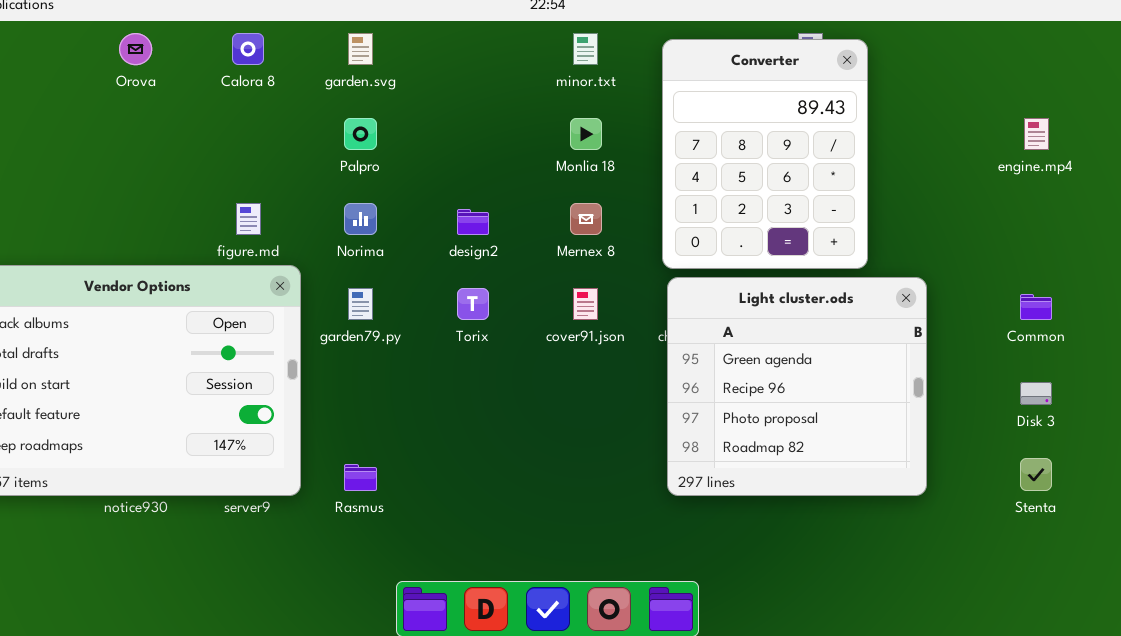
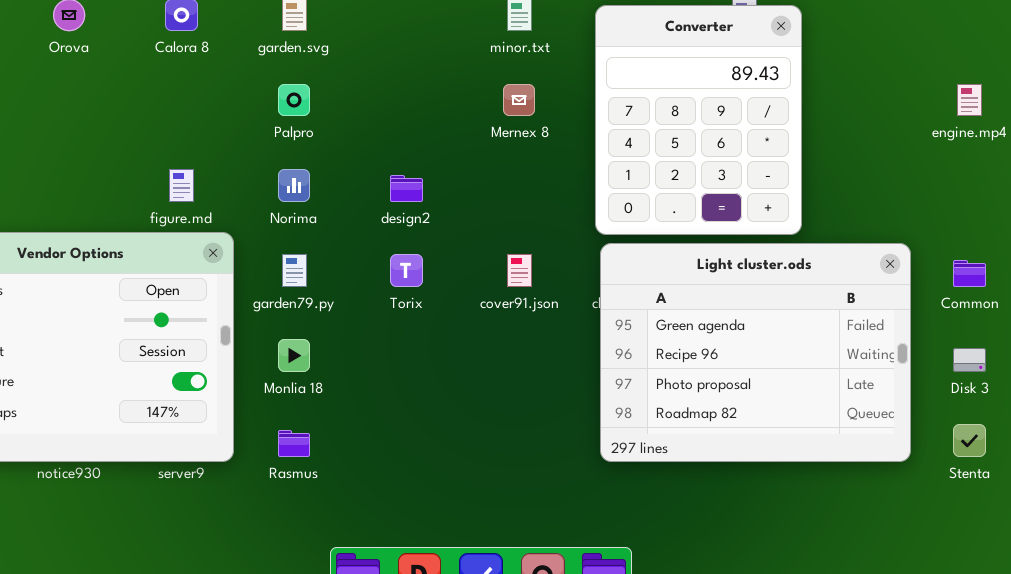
Monlia 18: [570,118,602,150] -> [278,339,310,372], moved
Mernex 8: [570,203,602,235] -> [503,84,535,116], moved
Light cluster.ods: [667,277,927,496] -> [600,243,911,462], resized

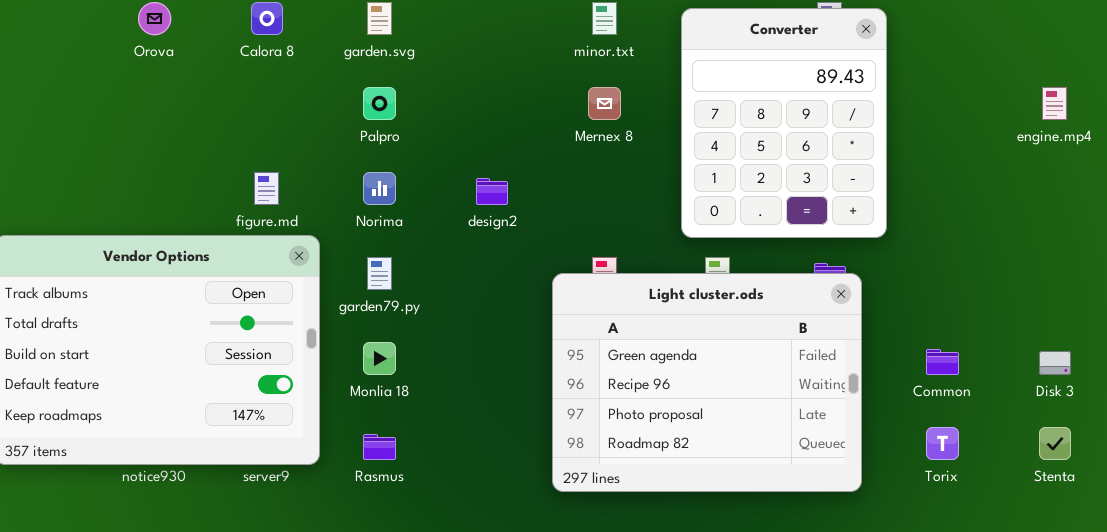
Light cluster.ods: [600,243,911,462] -> [552,273,862,492], moved
Torix: [390,254,423,287] -> [926,427,959,460], moved
Common: [953,260,986,287] -> [926,349,959,375], moved

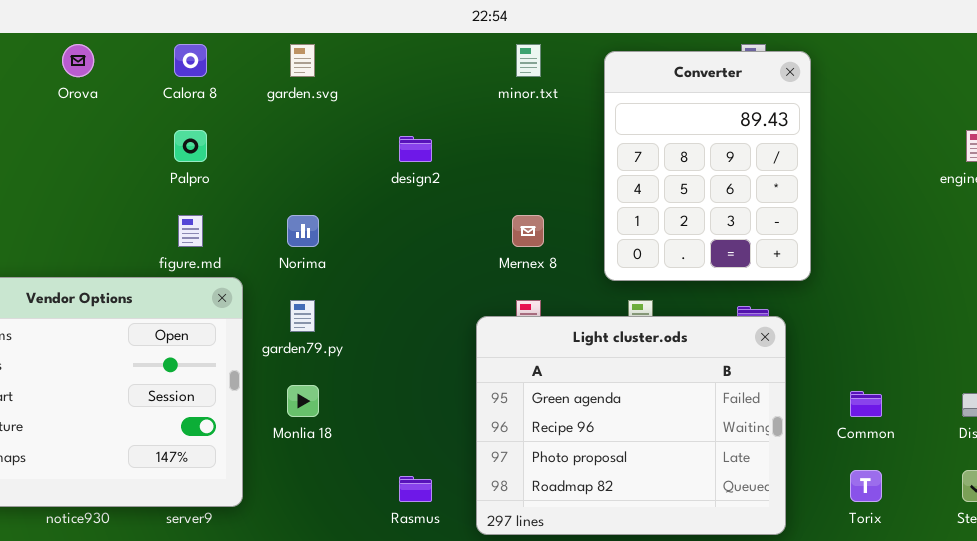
Palpro: [363,87,396,120] -> [174,130,207,162], moved
Mernex 8: [588,87,621,120] -> [512,215,544,247], moved
design2: [476,178,508,205] -> [399,136,432,162], moved
Rasmus: [363,434,396,460] -> [399,476,432,502], moved

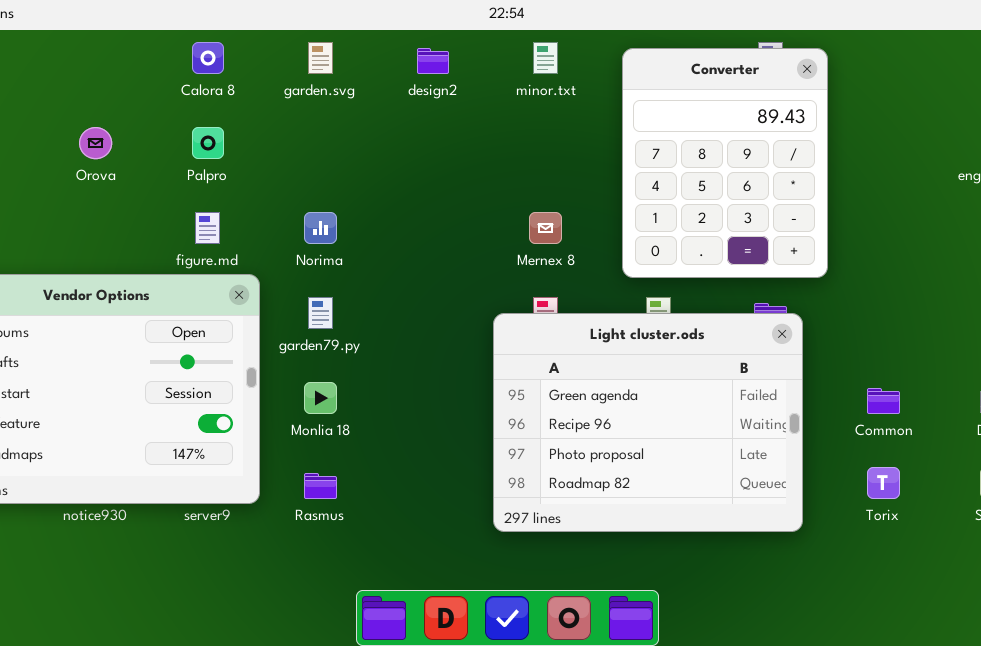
Orova: [62,44,94,77] -> [79,127,112,159], moved
design2: [399,136,432,162] -> [417,48,449,74], moved
Rasmus: [399,476,432,502] -> [304,473,337,499], moved

